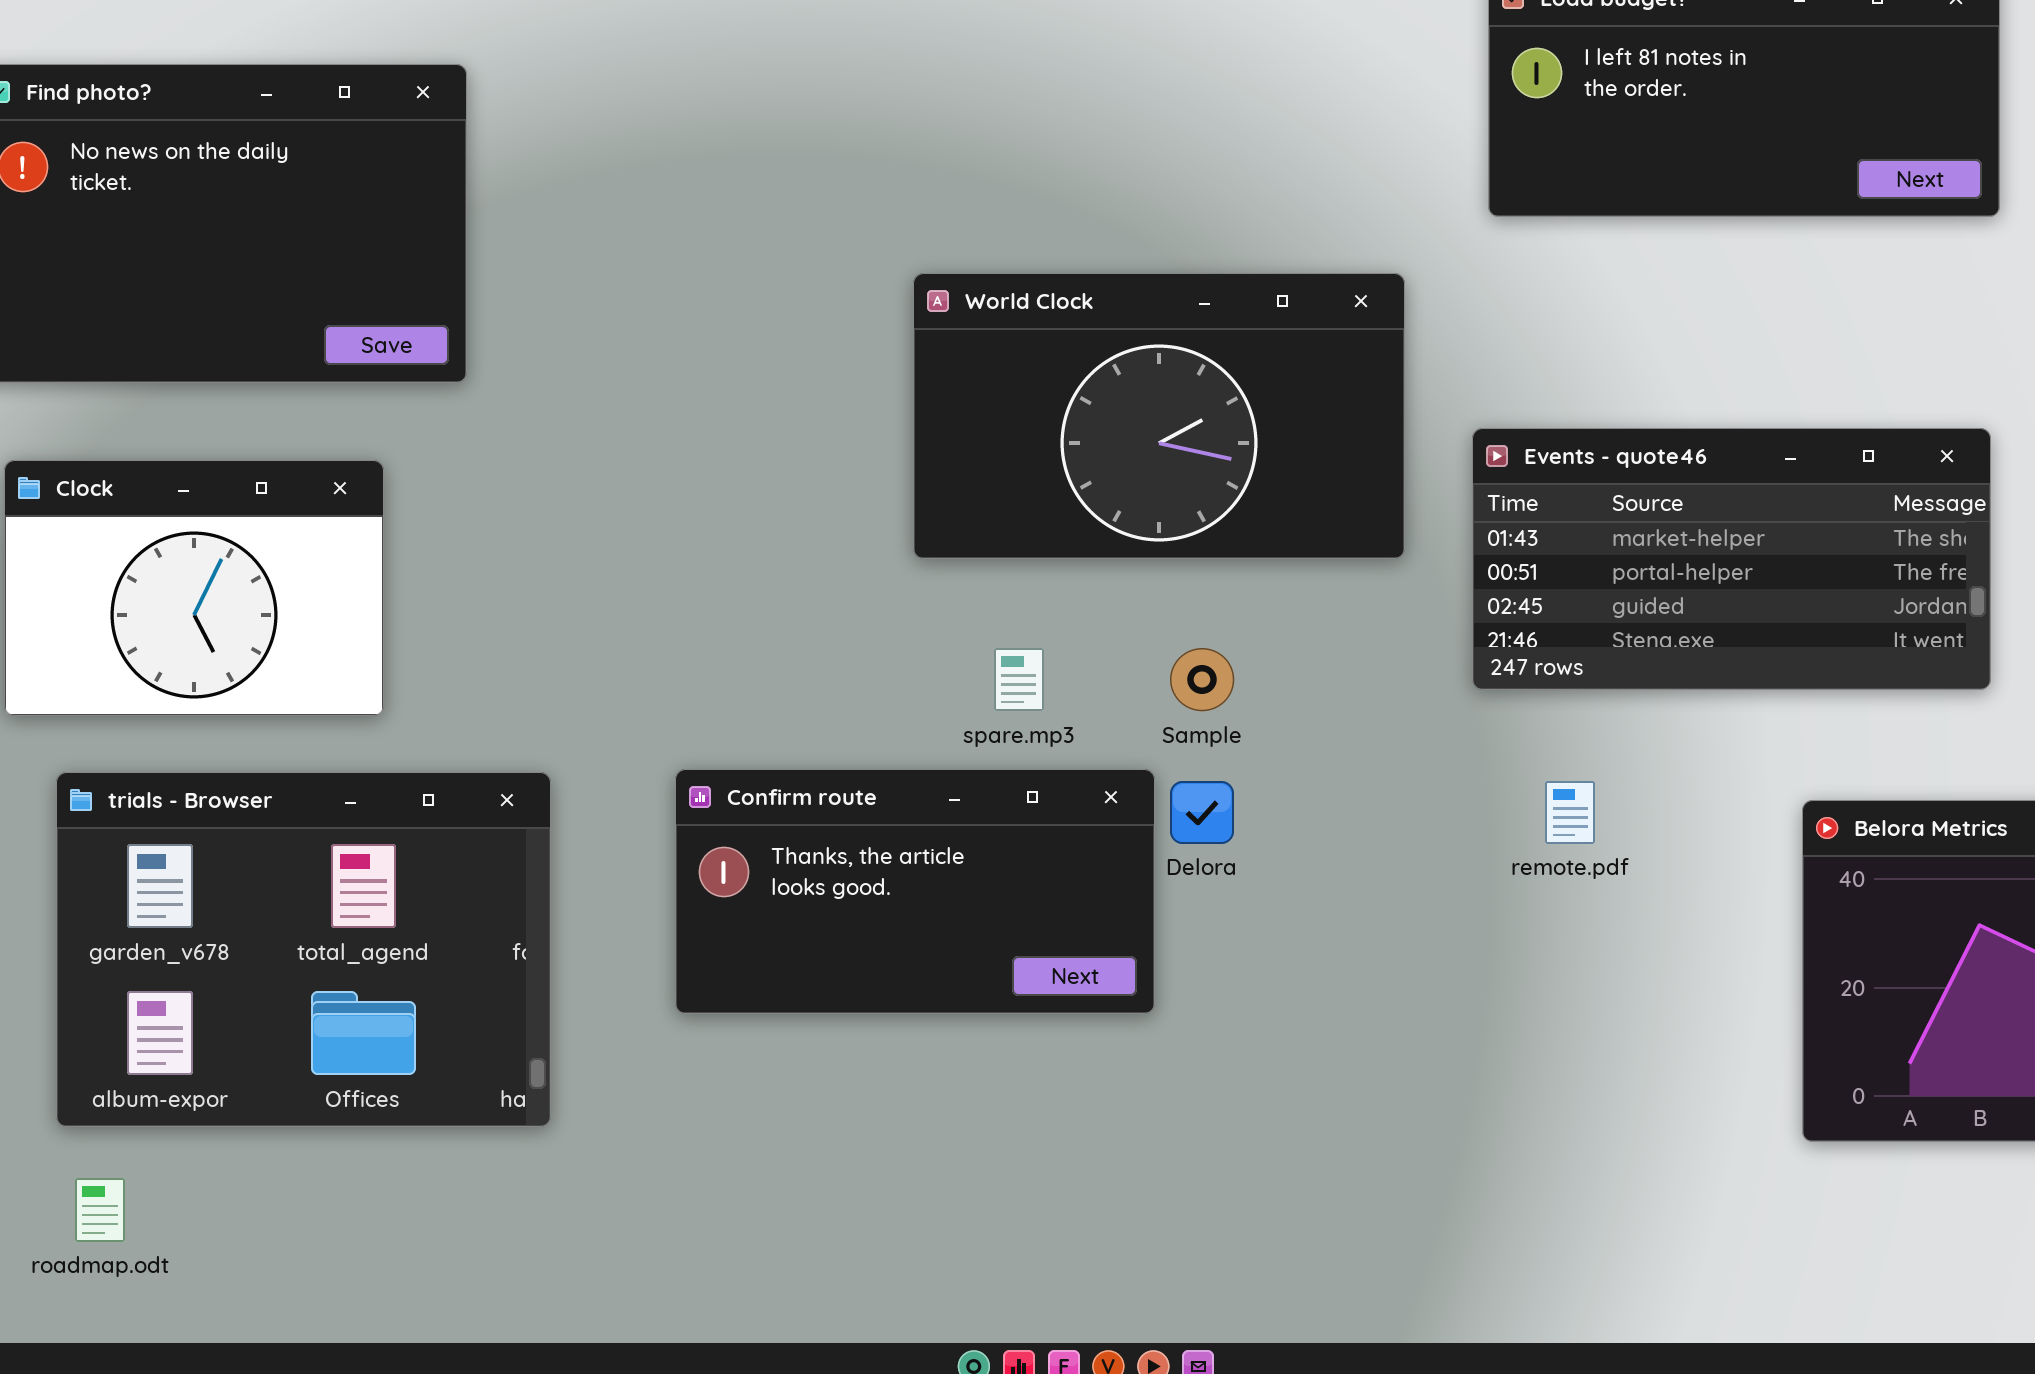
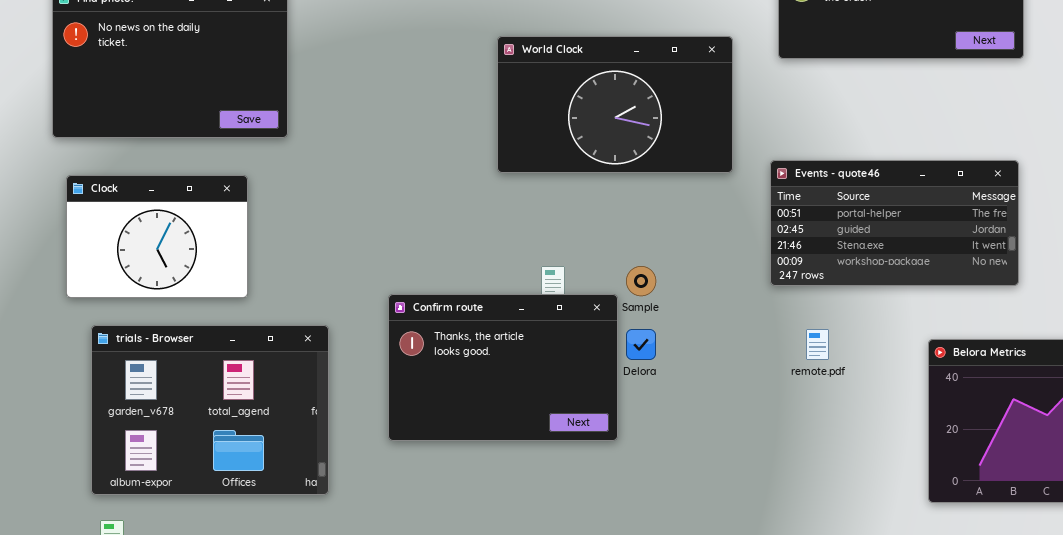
World Clock: [913,273,1405,559] -> [497,36,733,173], moved
Events - quote46: [1472,428,1991,690] -> [770,160,1019,286], scrolled down 1 row
Confirm route: [675,769,1155,1014] -> [388,294,618,441], resized

